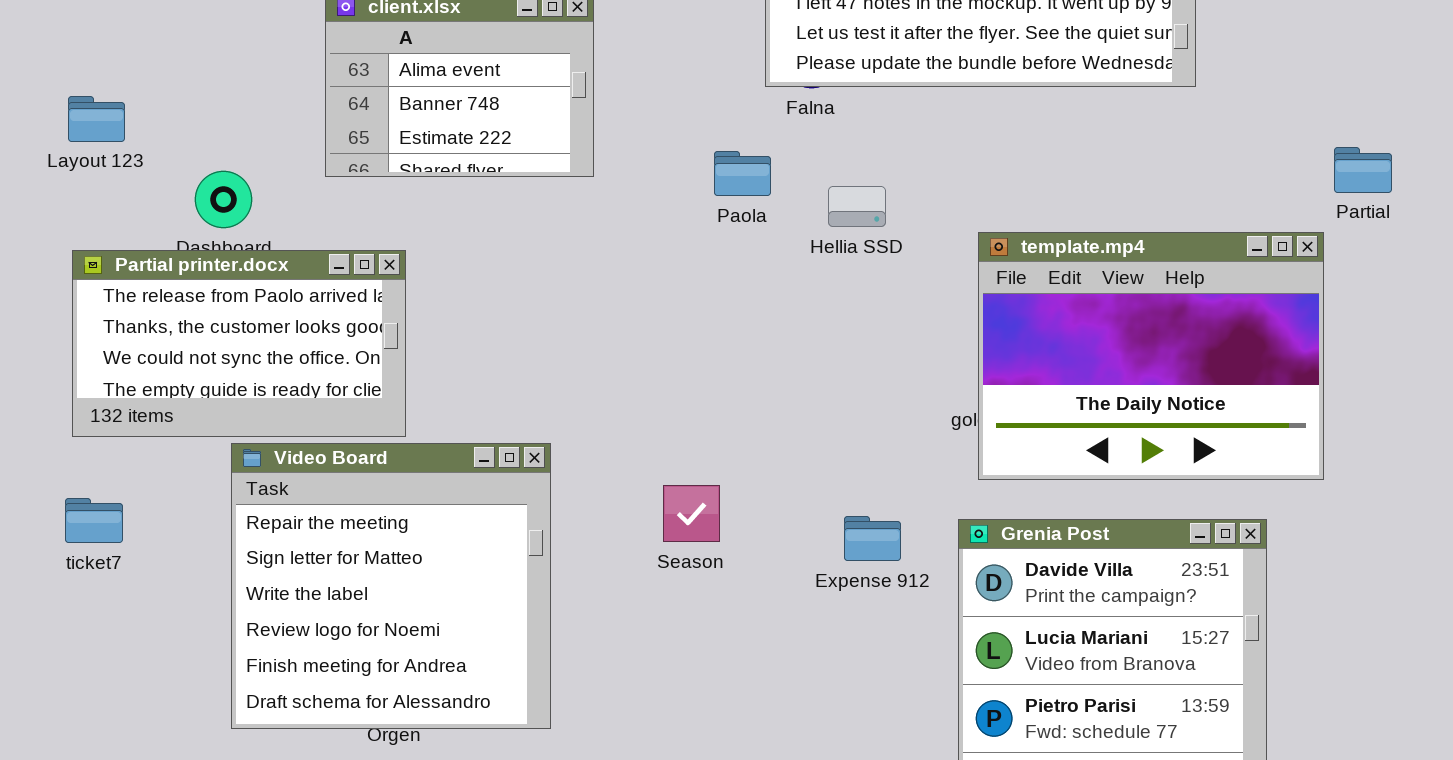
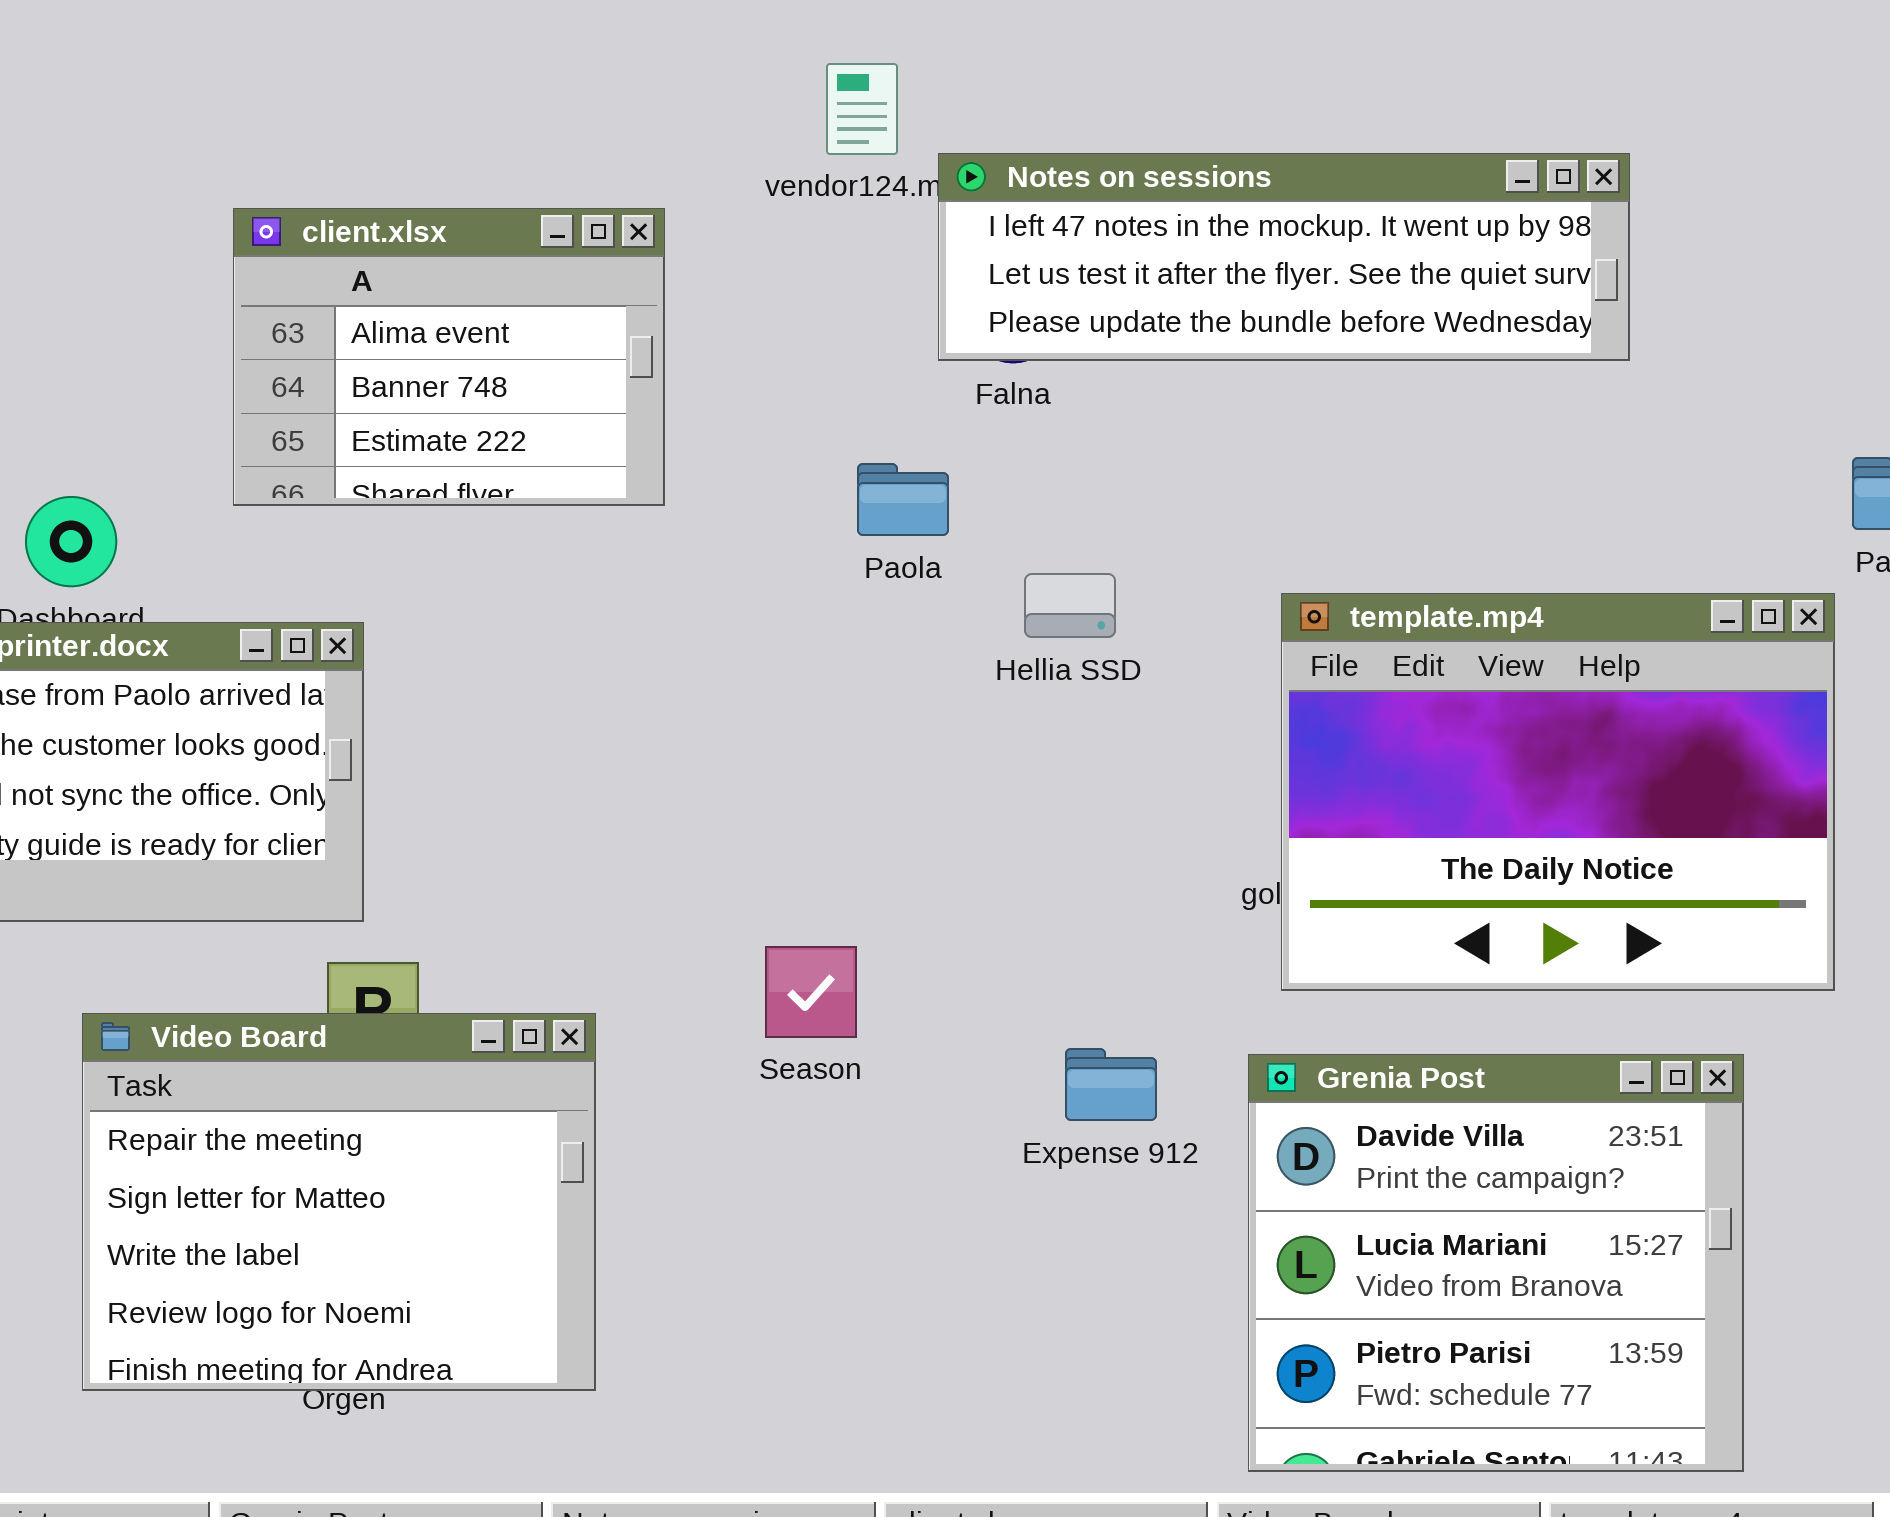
Hellia SSD: [828,186,886,227] -> [1024,573,1116,638], moved
Video Board: [231,443,551,729] -> [82,1013,596,1391], resized
Season: [663,485,720,542] -> [765,946,857,1038], moved

